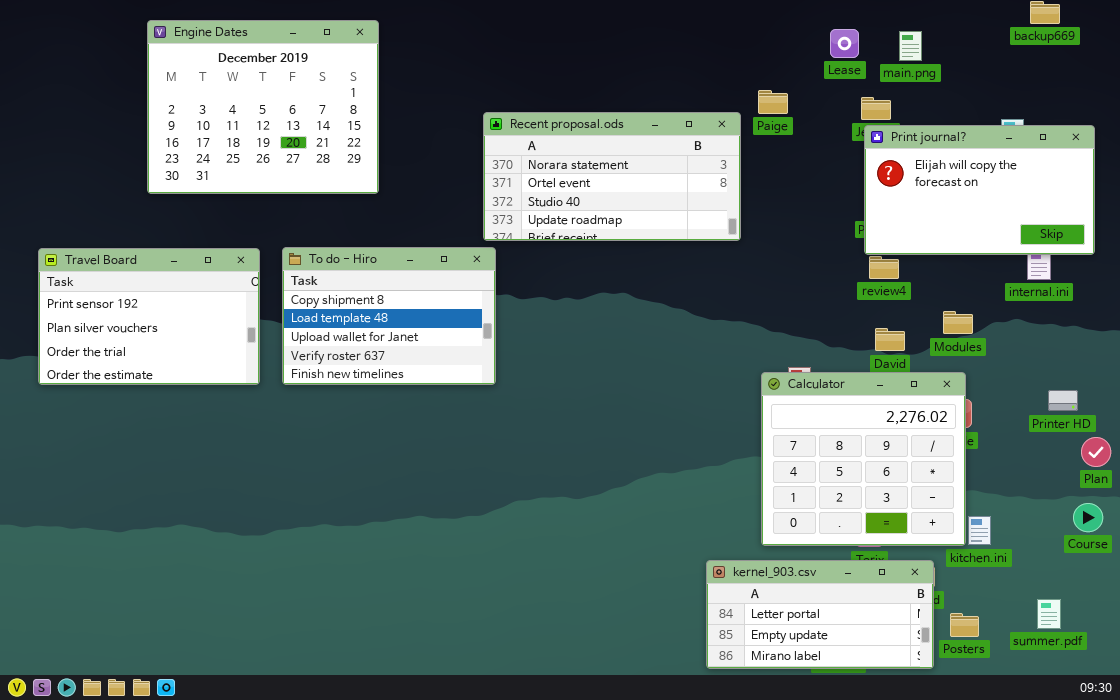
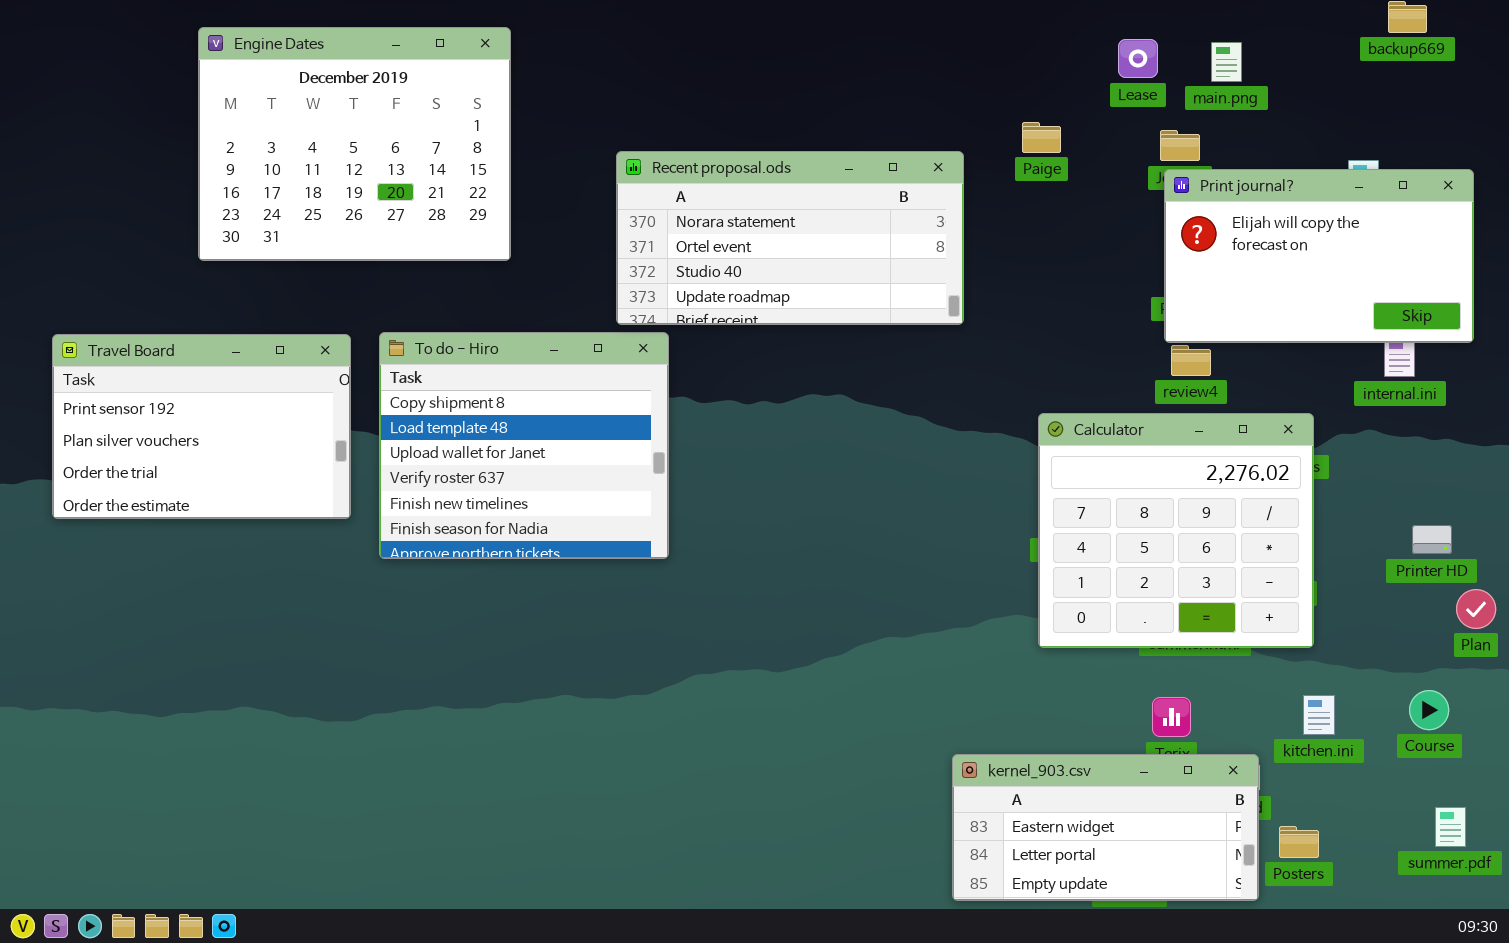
Recent proposal.ods: [483,112,741,241] -> [616,151,964,325], moved
To do - Hiro: [282,247,496,385] -> [379,332,669,559], resized
Calculator: [761,372,966,546] -> [1038,413,1314,648], moved
Course: [1073,503,1103,532] -> [1409,690,1449,730], moved
kernel_903.csv: [706,560,934,669] -> [952,754,1259,901], scrolled up 1 row
summer.pdf: [1037,599,1061,629] -> [1435,807,1466,847], moved

